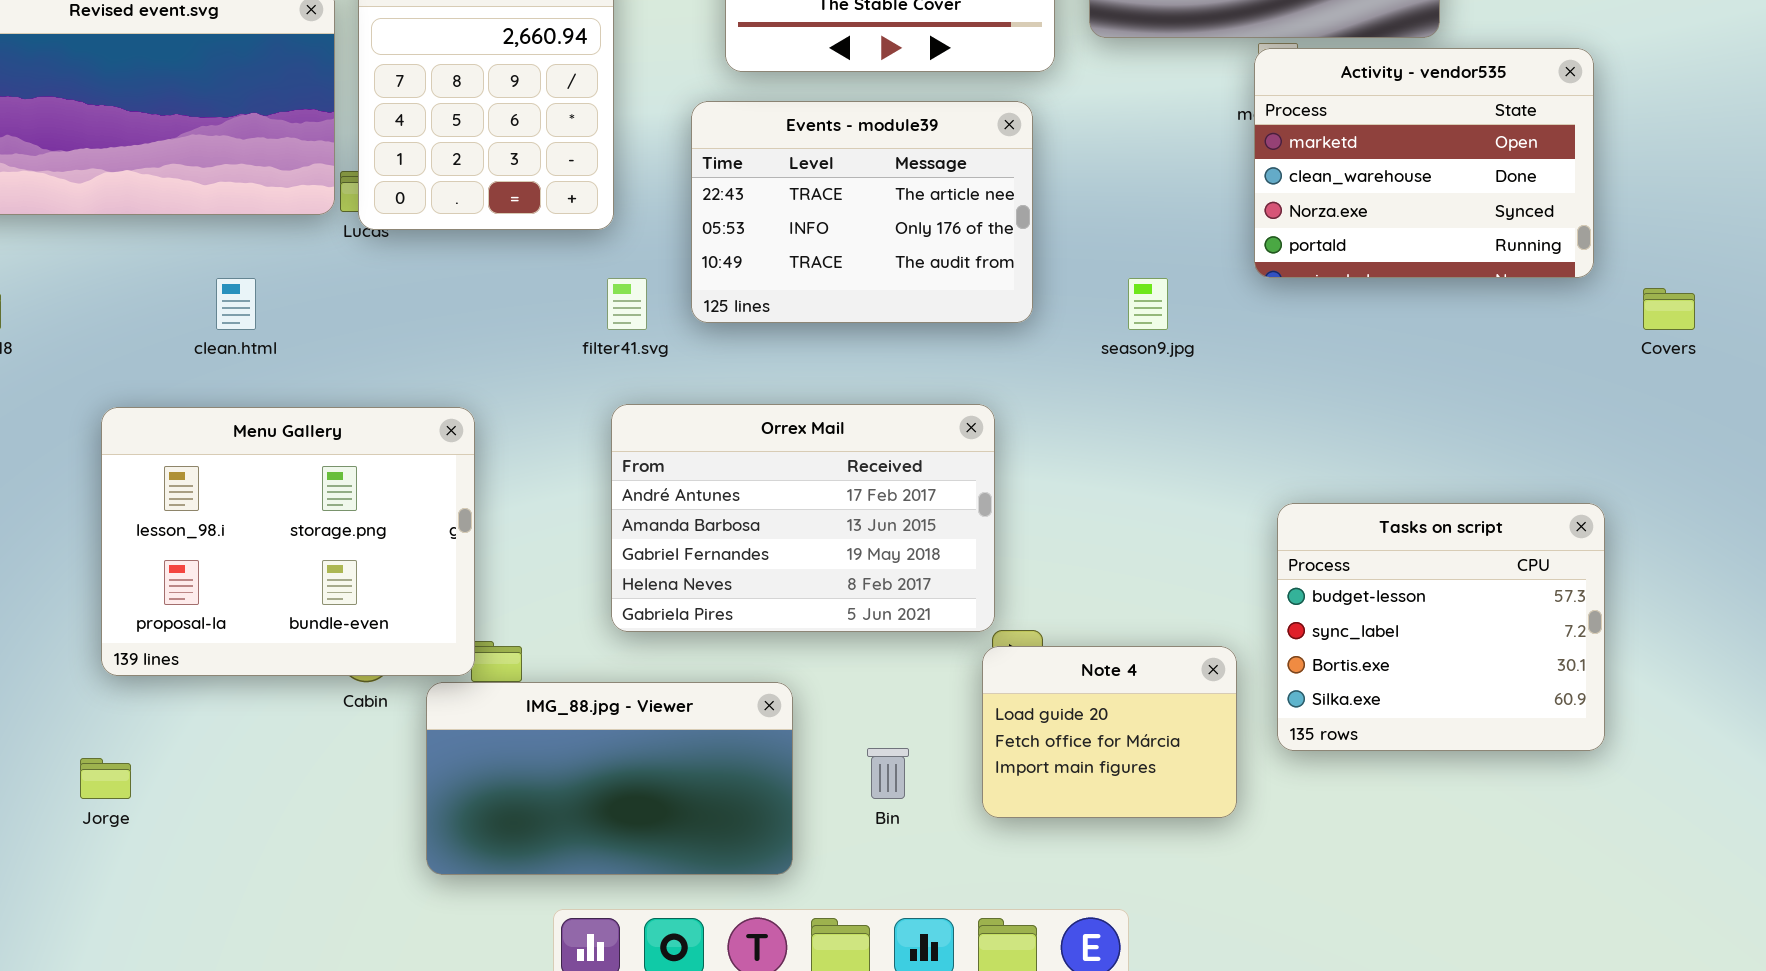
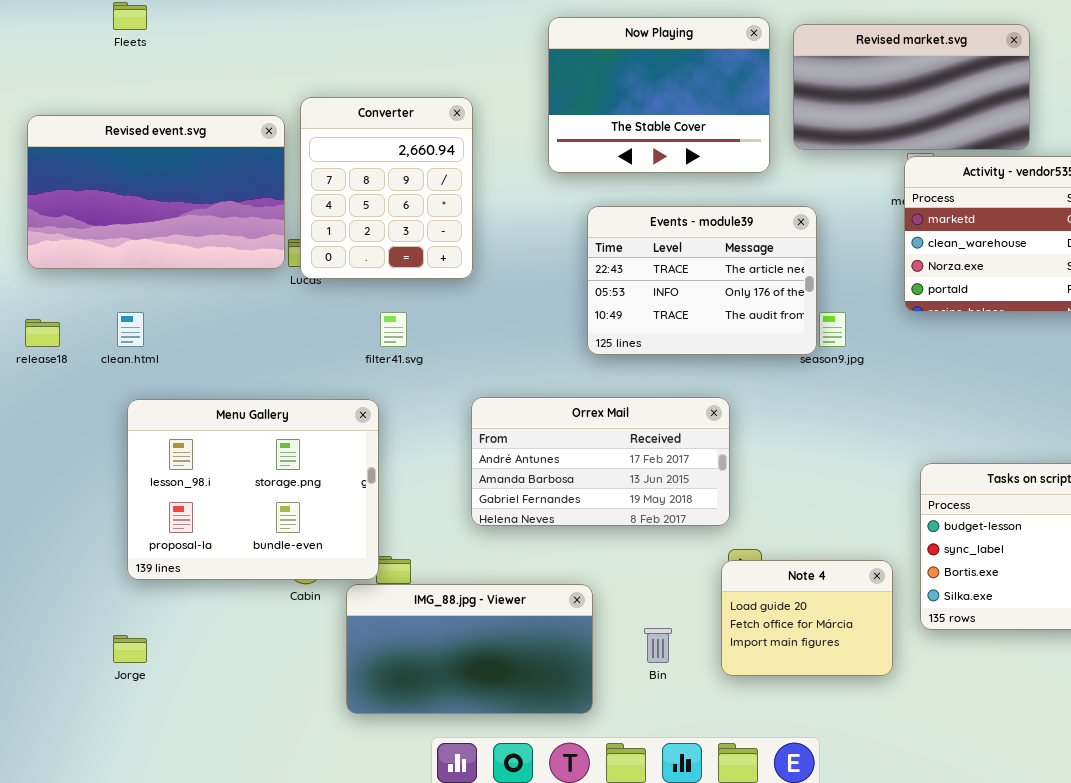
Events - module39: [691,101,1033,323] -> [587,206,817,355], moved
clean.html: [216,278,256,330] -> [117,312,144,347], moved
filter41.svg: [607,278,647,330] -> [380,312,407,347], moved
Orrex Mail: [611,404,995,632] -> [471,397,730,526], resized

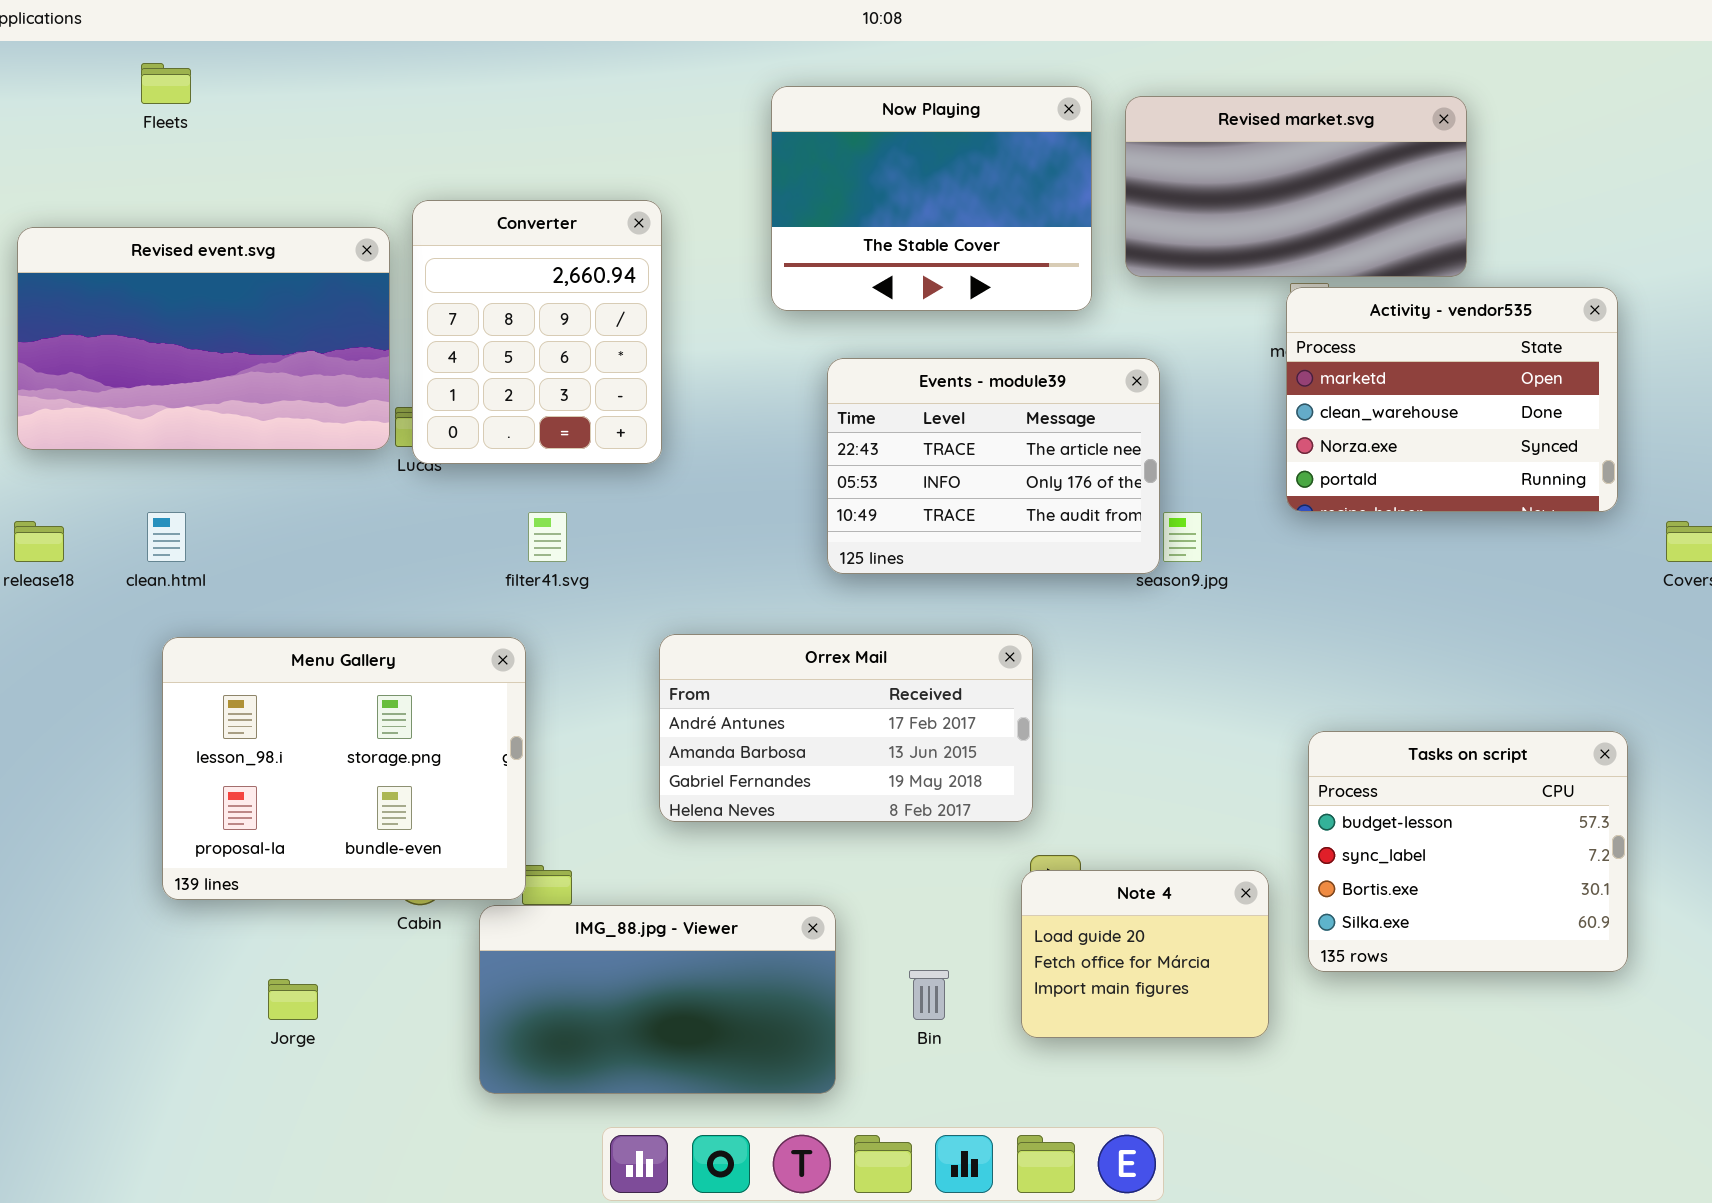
Jorge: [113,635,147,663] -> [268,979,318,1020], moved

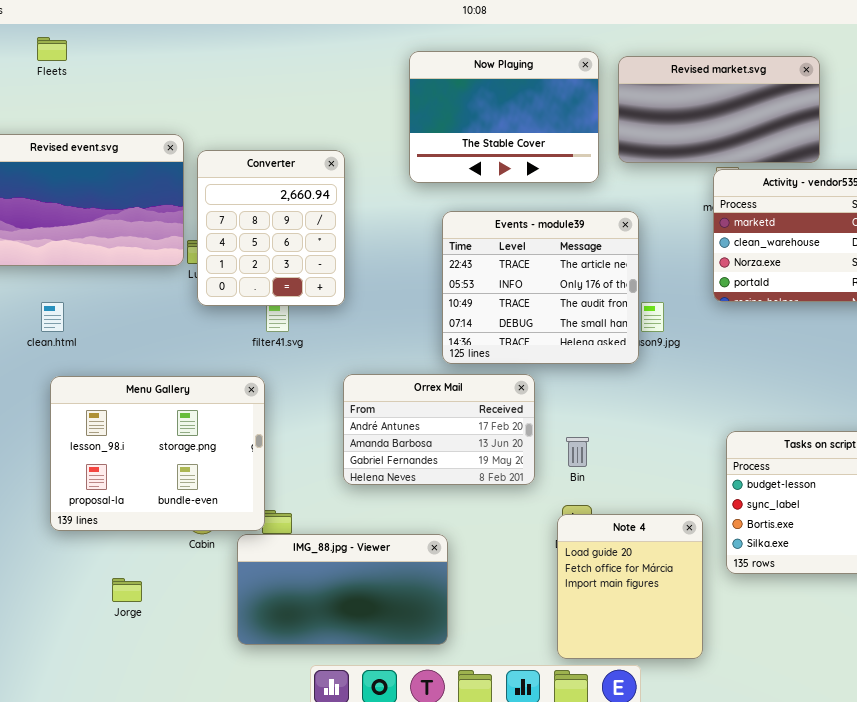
Converter: [412,200,662,464] -> [197,150,345,306], moved
Events - module39: [827,358,1160,574] -> [442,211,639,364], resized
Orrex Mail: [659,634,1033,822] -> [343,374,535,485], resized
Note 4: [1021,870,1269,1038] -> [557,514,703,659], resized
Bin: [909,970,949,1020] -> [566,437,589,467], moved

